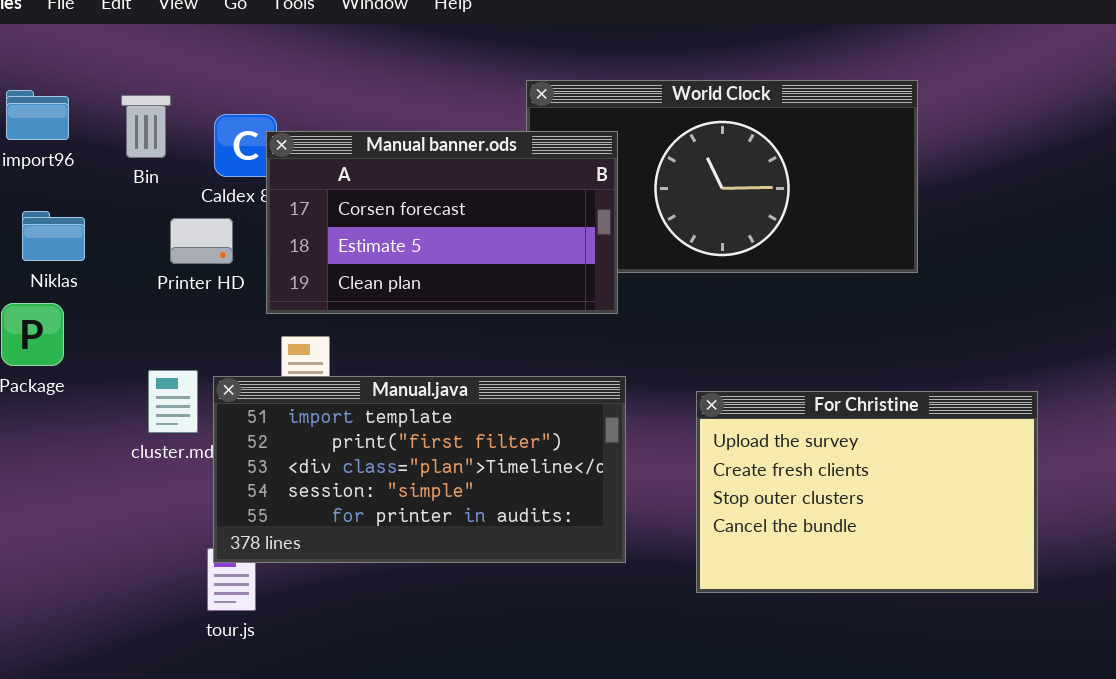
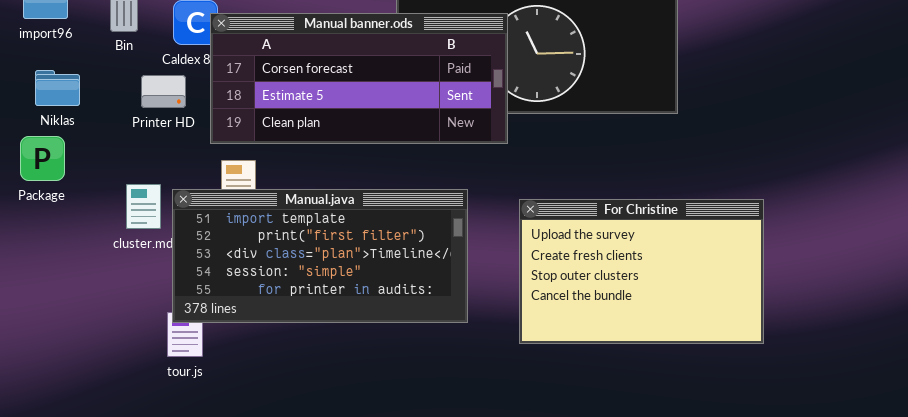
Manual banner.ods: [266,131,618,314] -> [210,13,508,144], resized

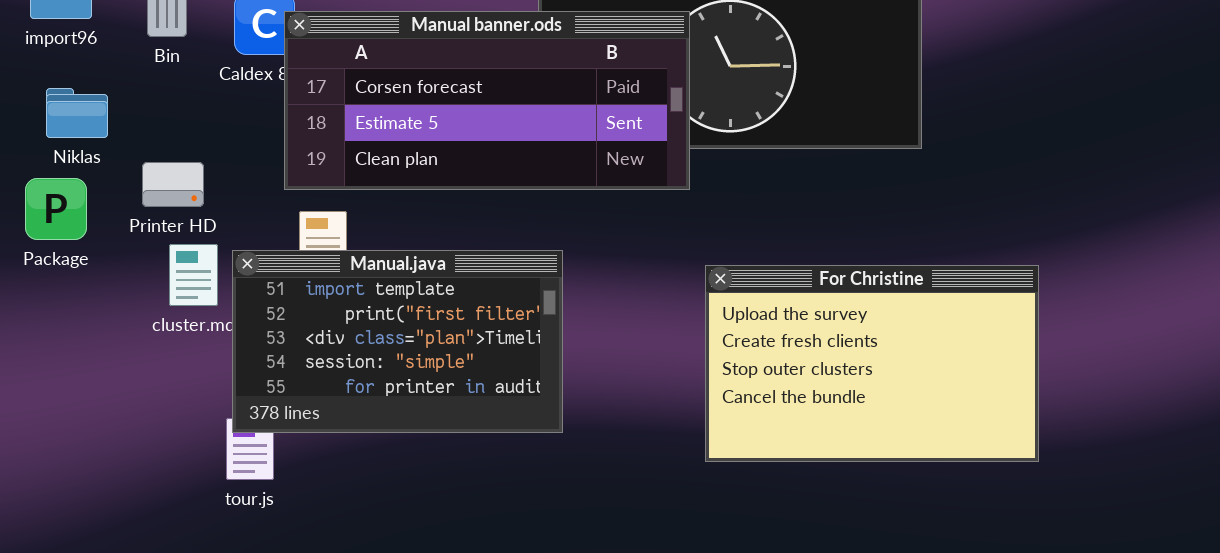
Printer HD: [141,75,186,108] -> [142,162,204,207], moved
Manual.java: [172,189,468,323] -> [232,250,563,433], resized

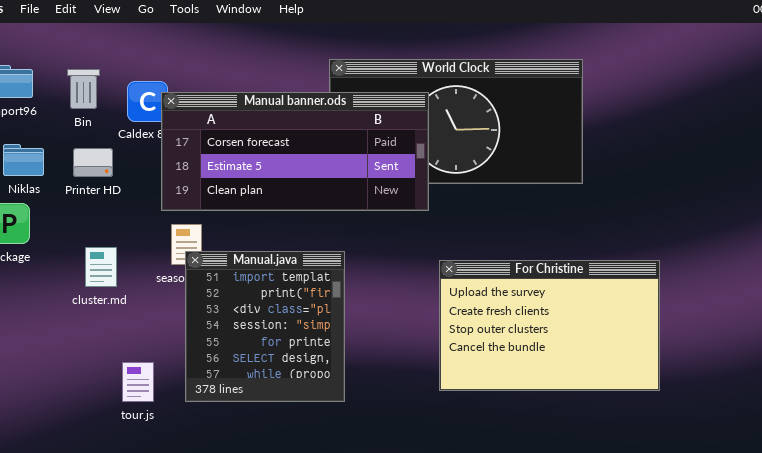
Printer HD: [142,162,204,207] -> [73,148,113,177], moved
Manual.java: [232,250,563,433] -> [185,251,345,402], resized

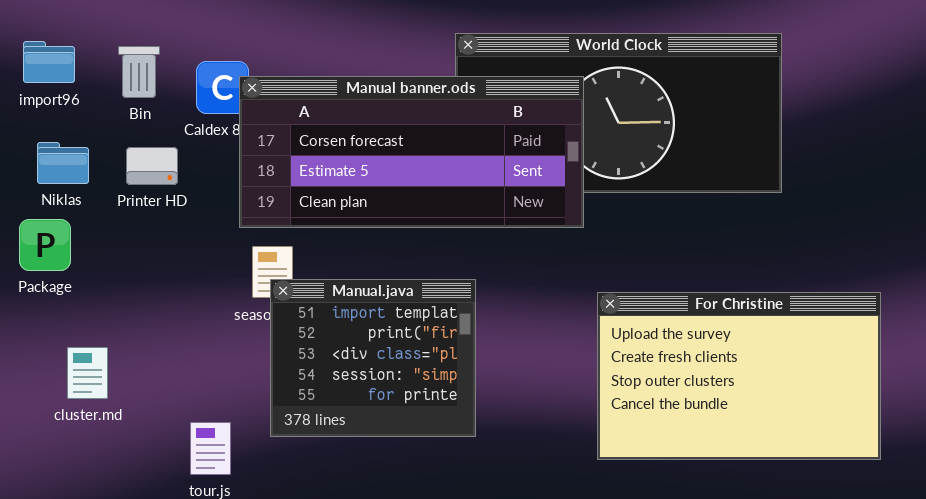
cluster.md: [85,247,117,287] -> [67,347,108,399], moved
Manual.java: [185,251,345,402] -> [270,279,476,437], resized

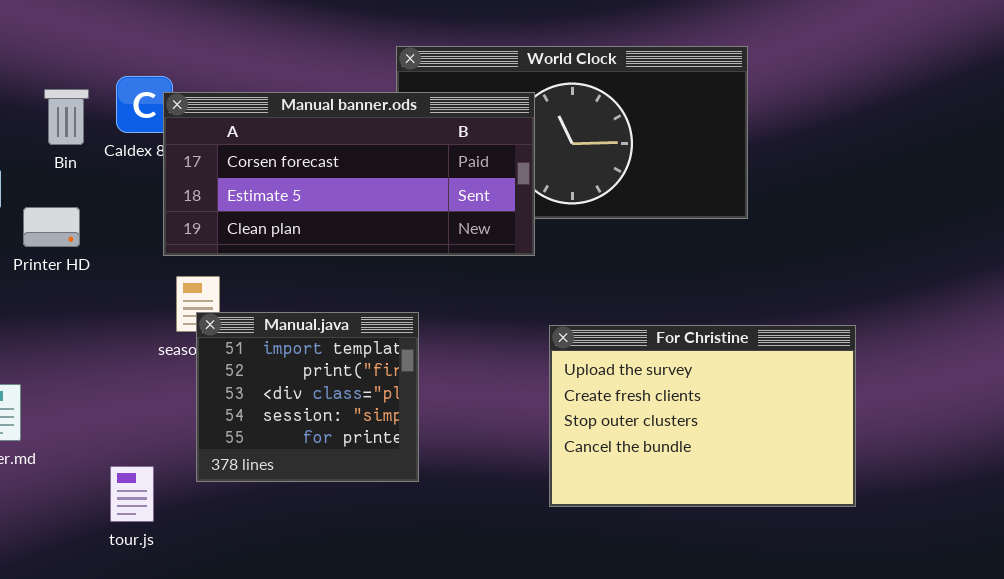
Bin: [118,46,160,98] -> [44,89,89,145], moved
Printer HD: [126,147,178,185] -> [23,207,80,247], moved

